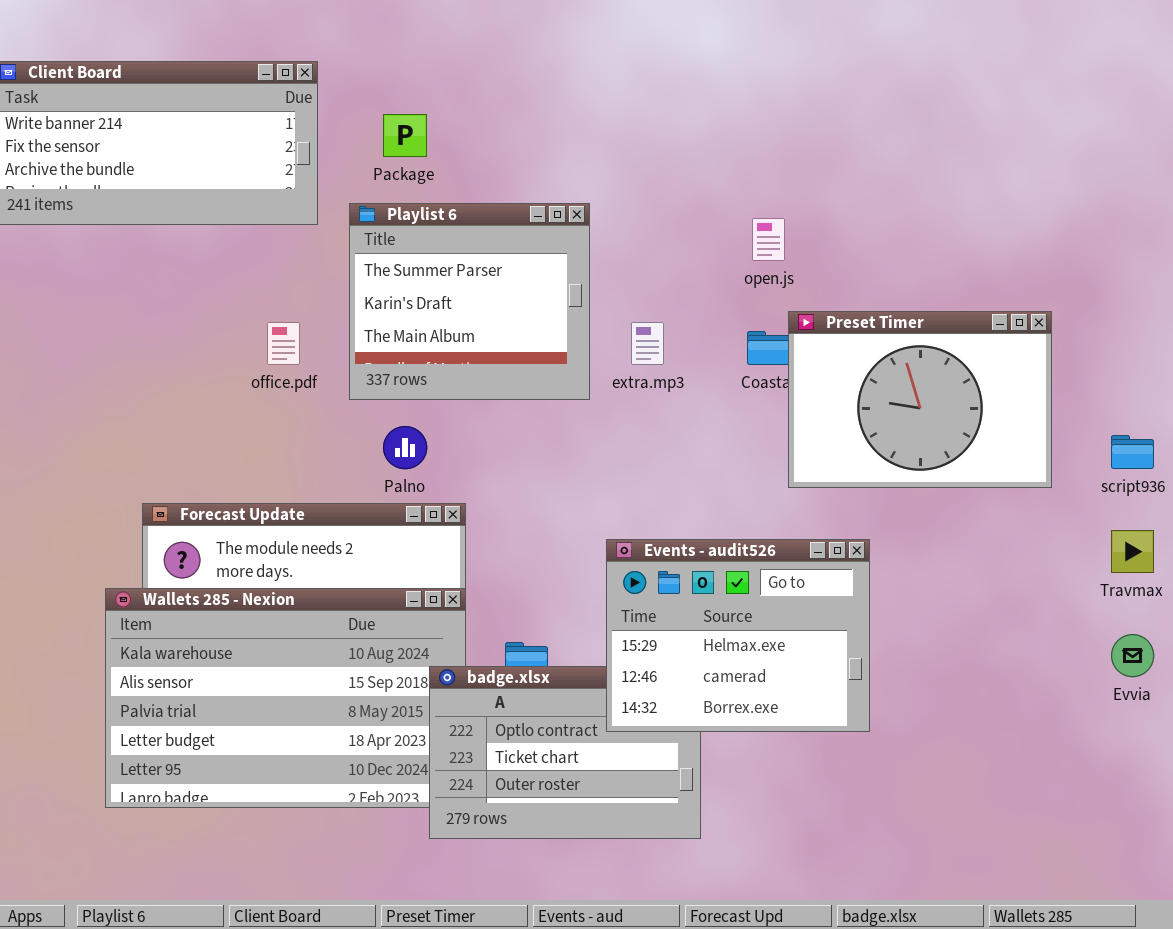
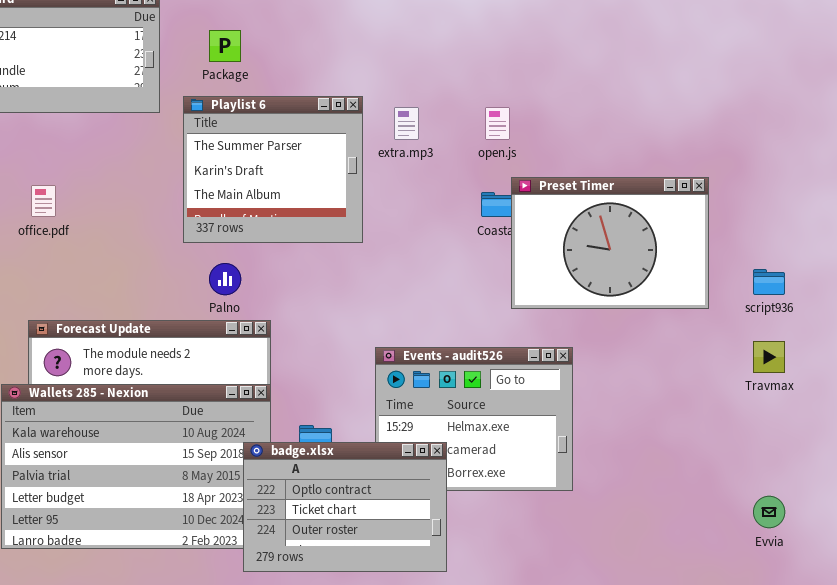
office.pdf: [267,322,300,365] -> [31,185,56,217], moved
extra.mp3: [631,322,664,365] -> [394,107,419,140], moved
Evvia: [1111,634,1154,677] -> [753,496,785,528], moved
badge.xlsx: [429,666,701,839] -> [243,442,447,572], raised

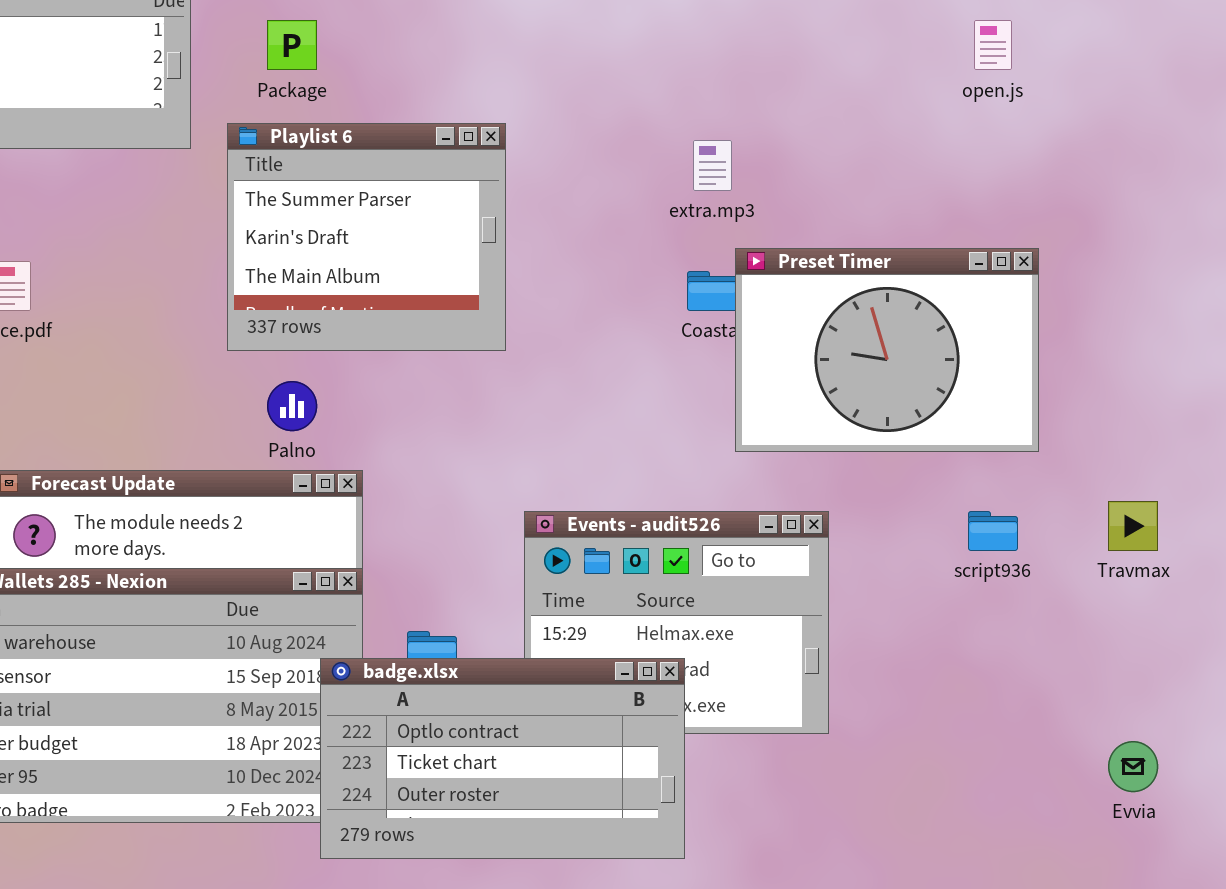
extra.mp3: [394,107,419,140] -> [693,140,732,191], moved
open.js: [485,107,510,140] -> [974,20,1012,70], moved
script936: [753,269,785,295] -> [968,511,1018,551], moved
badge.xlsx: [243,442,447,572] -> [320,658,685,859], resized

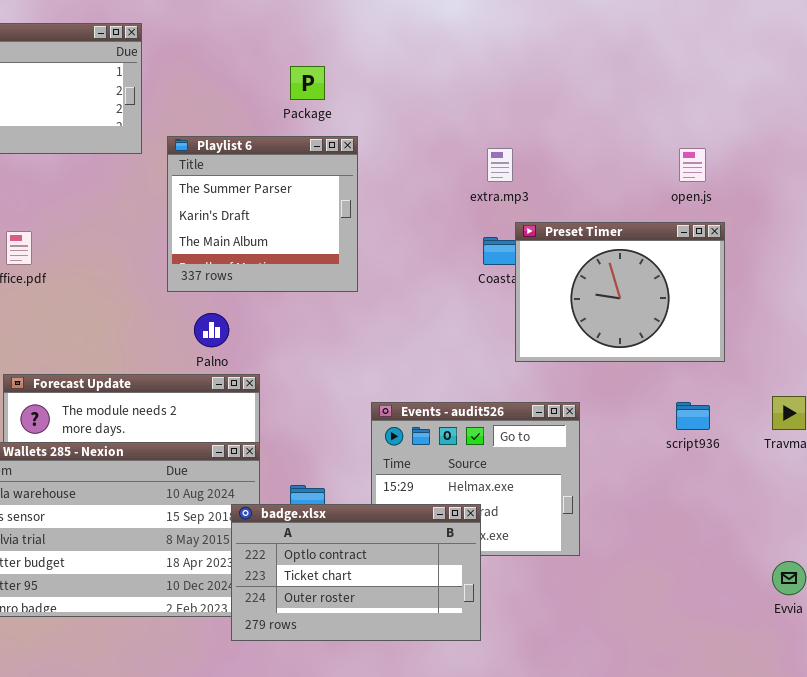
Package: [267,20,317,70] -> [290,66,325,100], moved
open.js: [974,20,1012,70] -> [679,148,706,182], moved

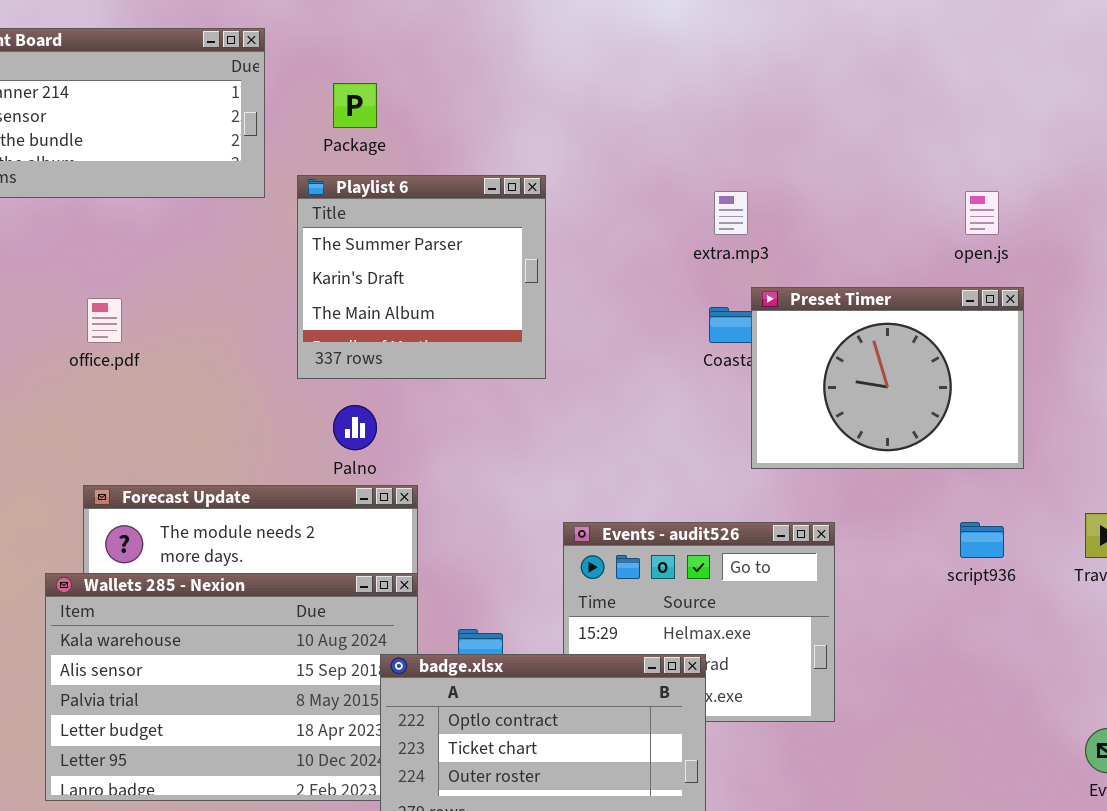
Package: [290,66,325,100] -> [333,83,377,128], moved

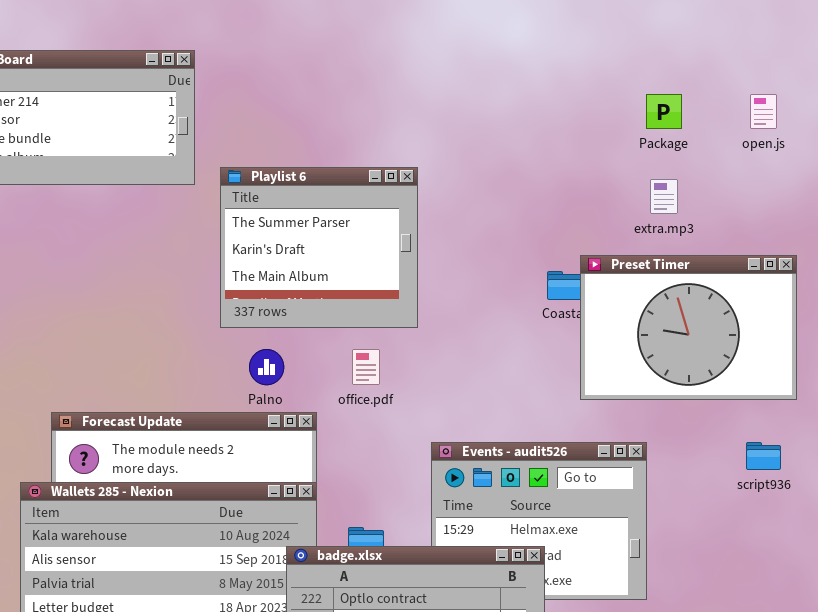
Package: [333,83,377,128] -> [646,94,682,129], moved
extra.mp3: [714,191,748,235] -> [650,179,678,214], moved
open.js: [965,191,999,235] -> [750,94,777,129], moved
office.pdf: [87,298,122,343] -> [352,349,380,385], moved

